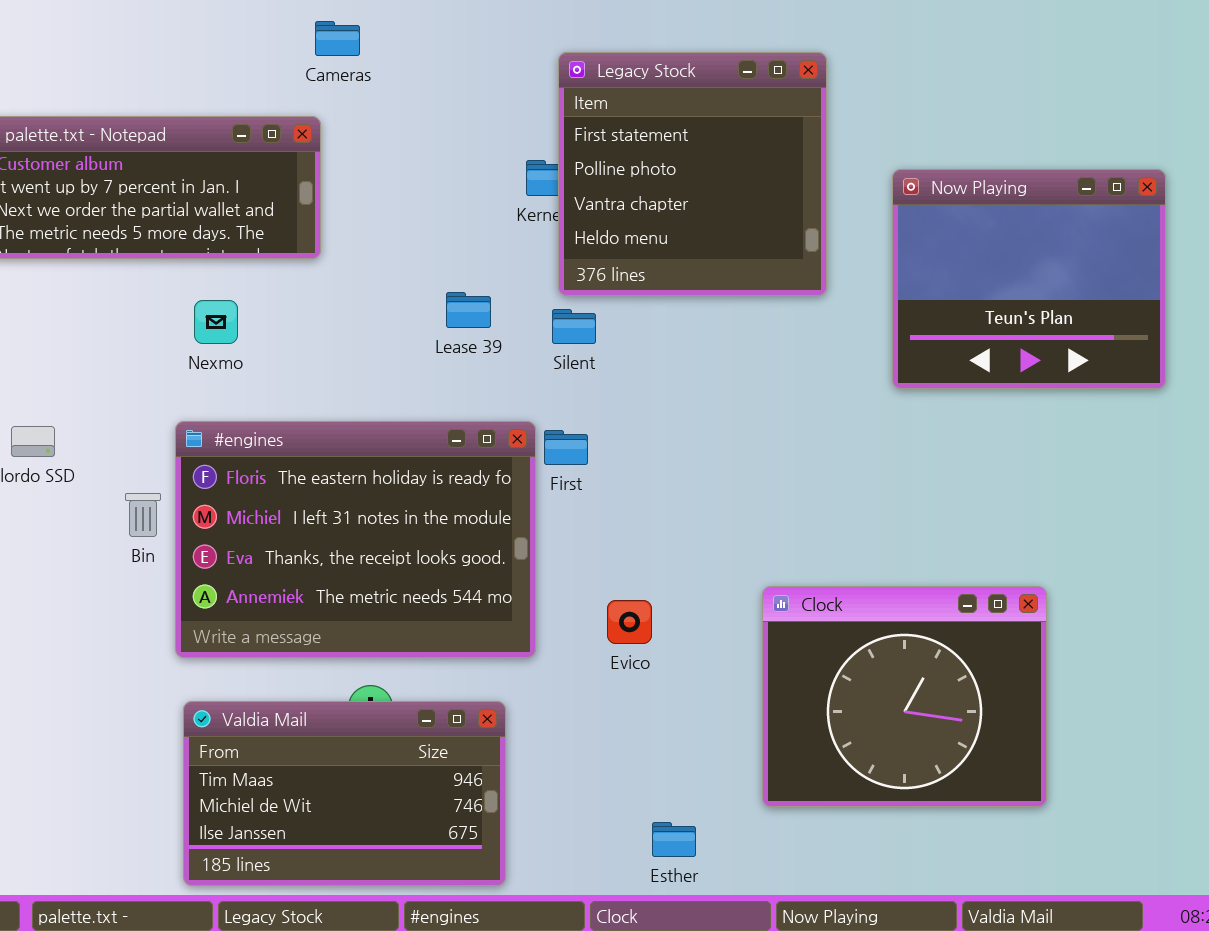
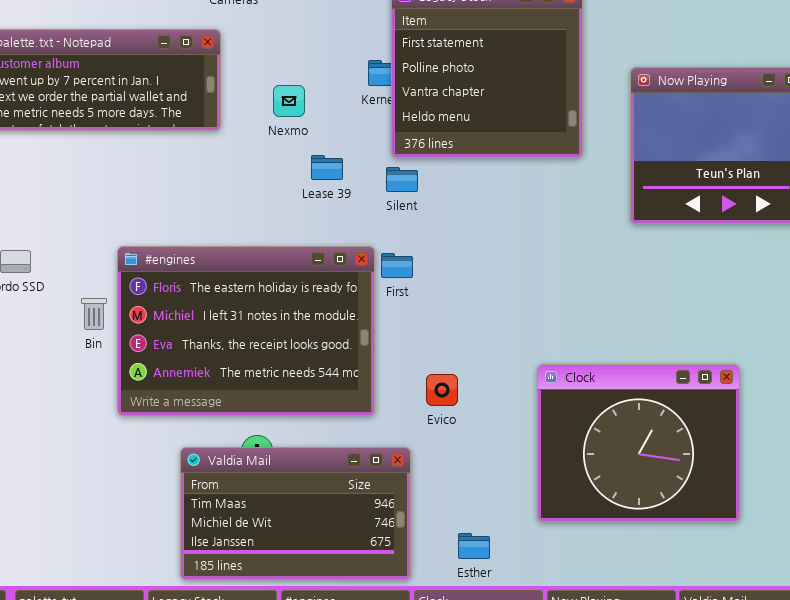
Nexmo: [194,300,238,344] -> [273,85,305,117], moved
Valdia Mail: [183,701,506,886] -> [180,447,411,580], moved

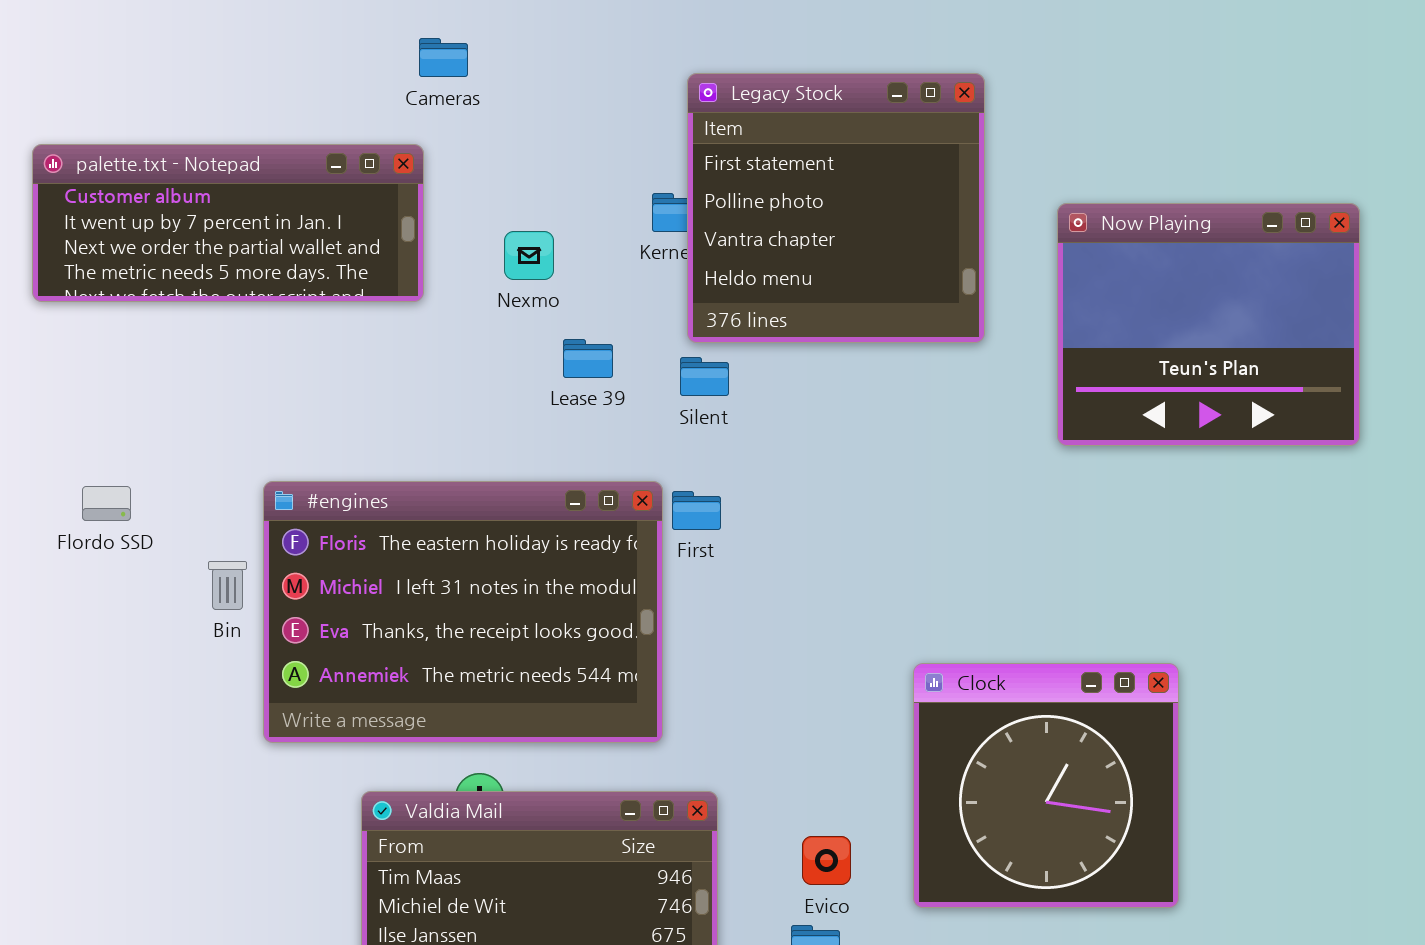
Clock: [537,364,740,522] -> [913,663,1179,908], resized
Evico: [426,374,458,406] -> [802,836,851,885], moved

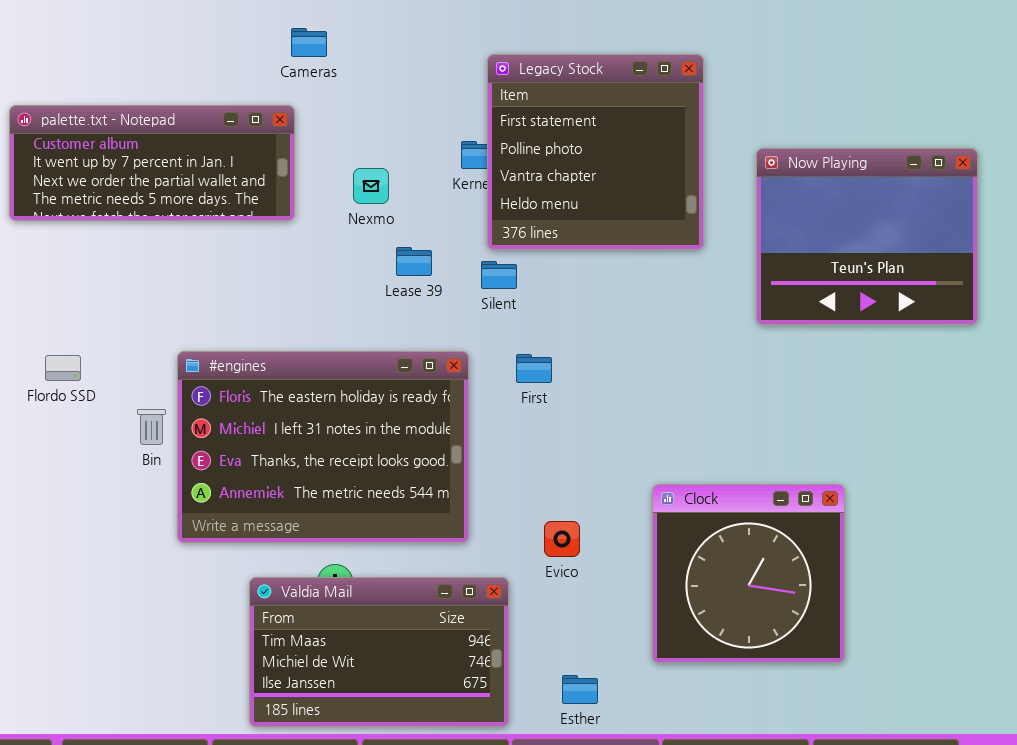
First: [672,491,721,530] -> [516,354,552,383], moved
Evico: [802,836,851,885] -> [544,521,580,557], moved

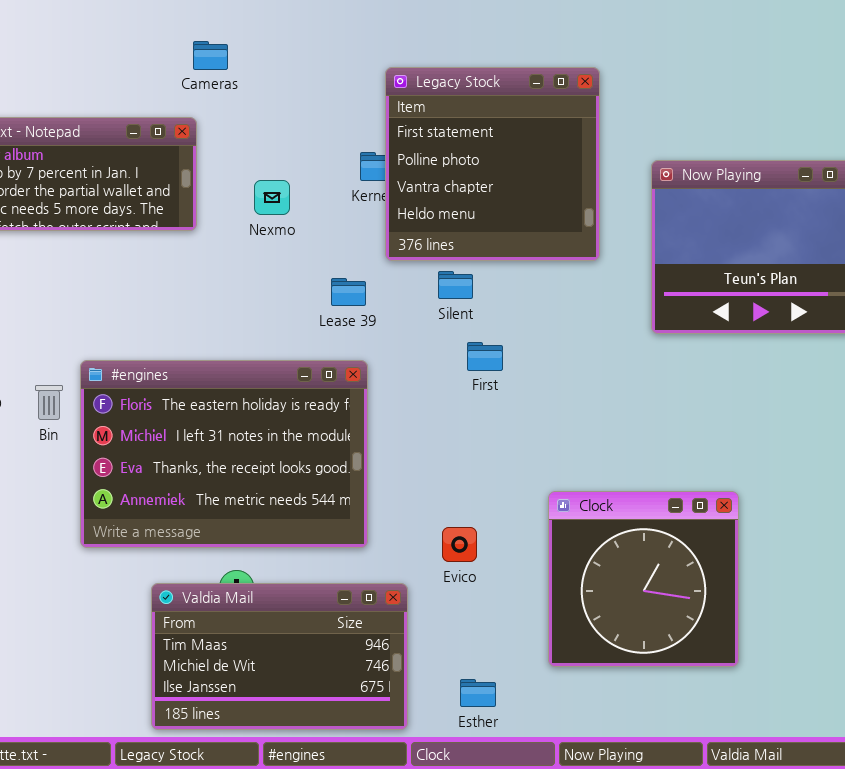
Lease 39: [396,247,432,276] -> [331,278,366,306], moved
Silent: [481,261,517,289] -> [438,271,473,299], moved
First: [516,354,552,383] -> [467,342,503,371], moved
Bin: [137,409,166,445] -> [35,385,63,420], moved

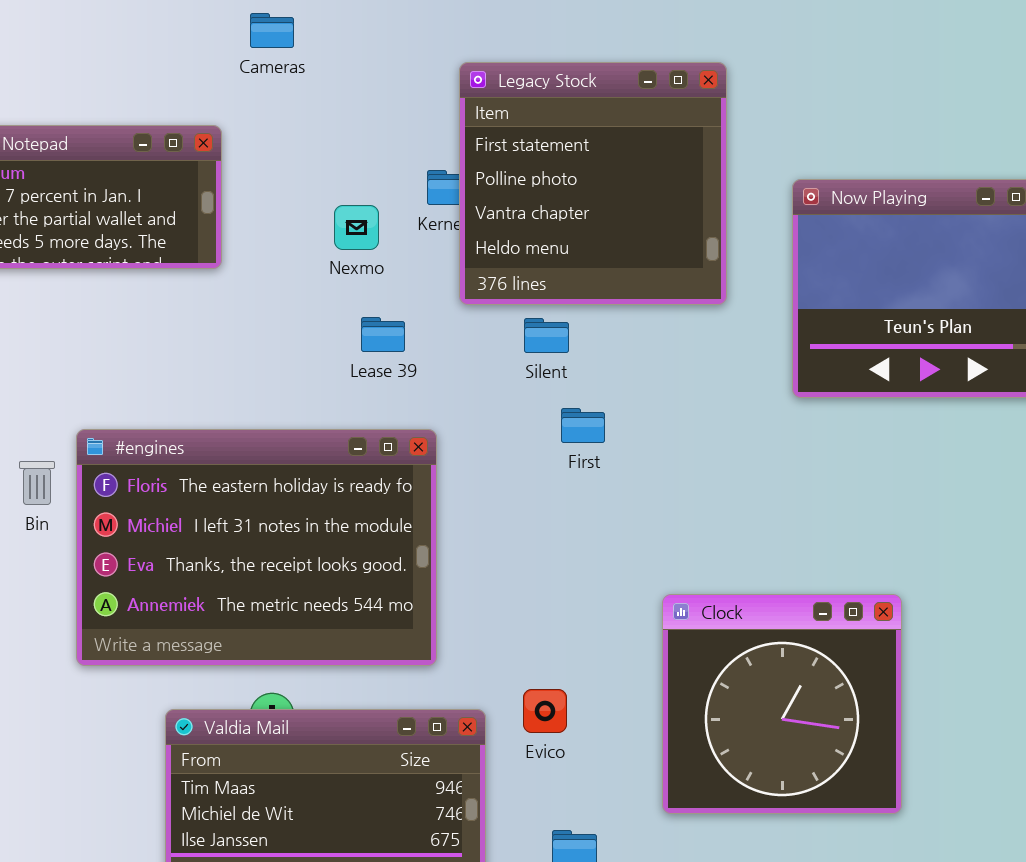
Cameras: [193,41,228,70] -> [250,13,294,48], moved
Nexmo: [254,180,290,215] -> [334,205,379,250], moved
Lease 39: [331,278,366,306] -> [361,317,405,352], moved
Evico: [442,527,477,562] -> [523,689,567,733], moved

